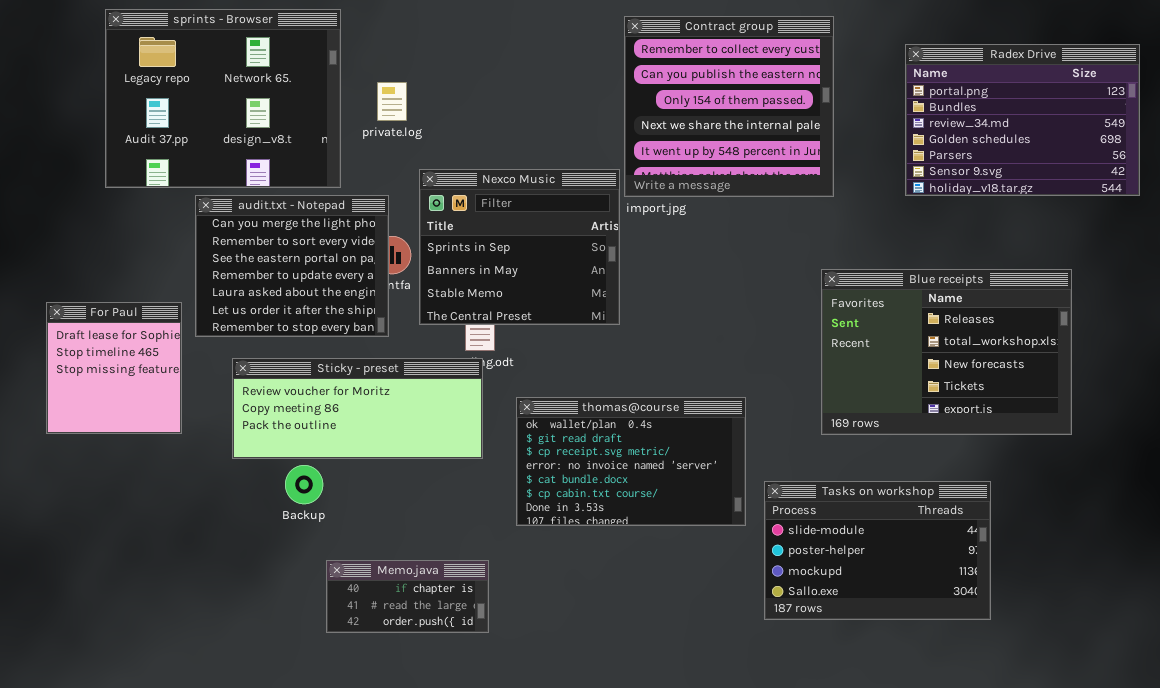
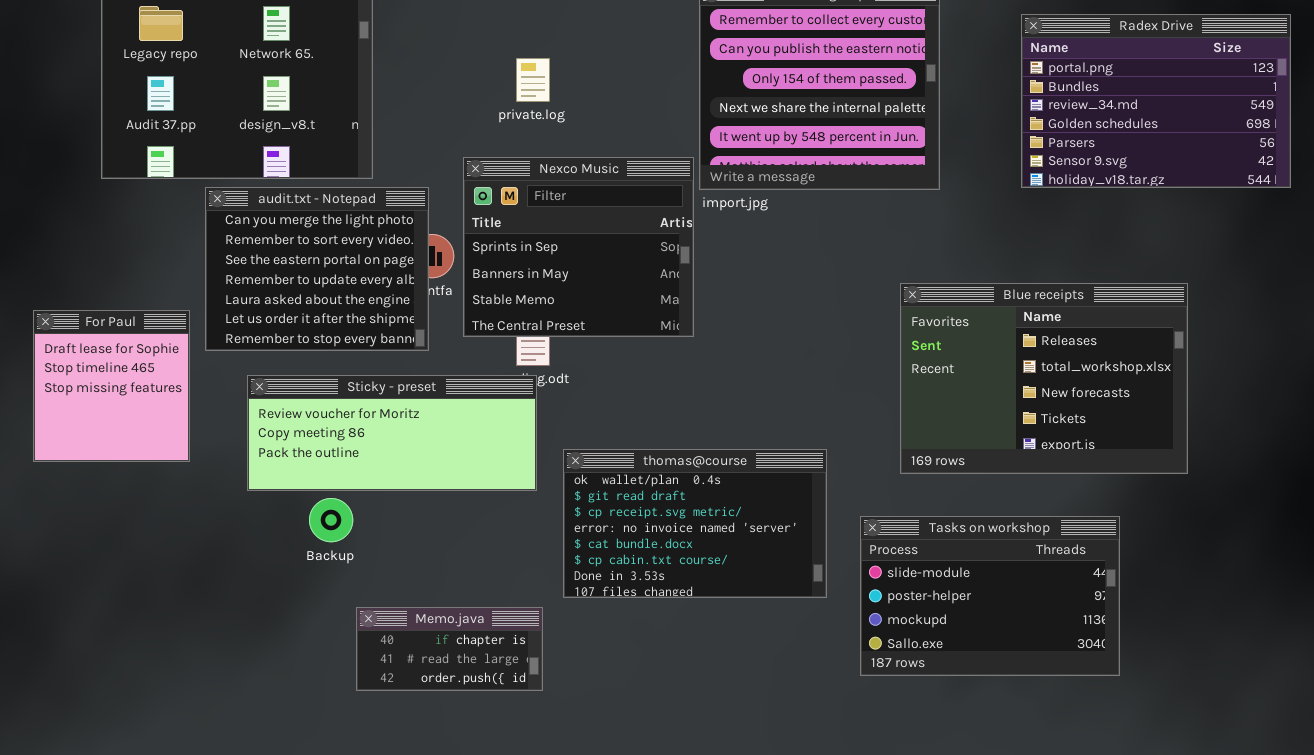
private.log: [377,82,407,121] -> [516,58,550,102], moved
Blue receipts: [821,269,1072,435] -> [900,283,1188,474], moved
thomas@course: [516,397,746,526] -> [563,449,827,598], moved

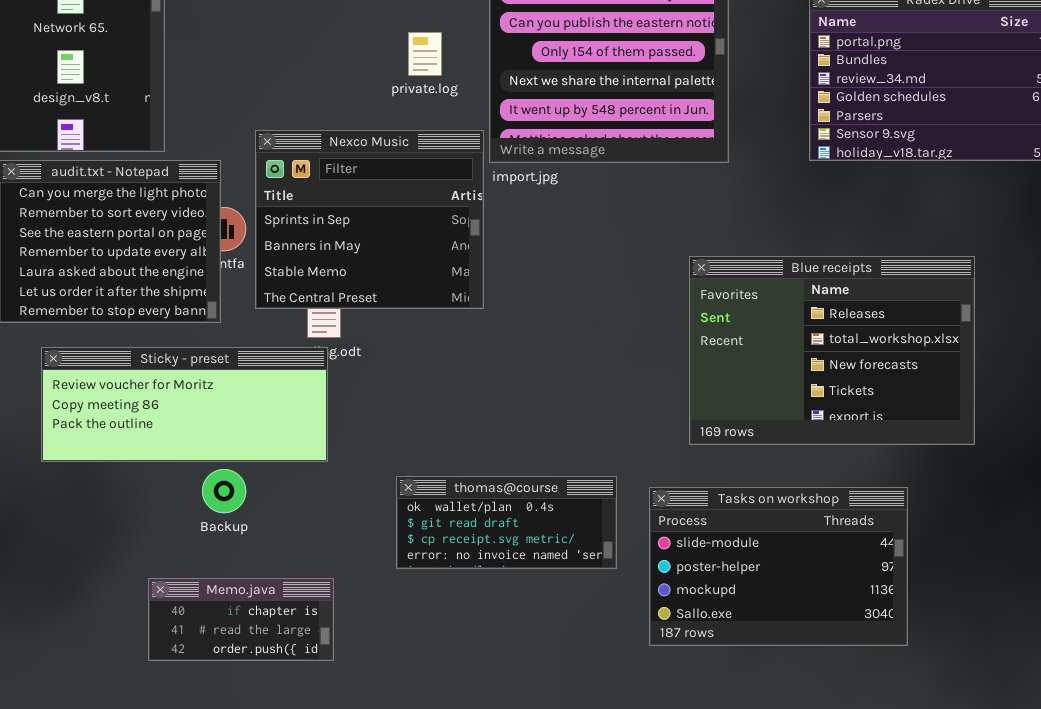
private.log: [516,58,550,102] -> [408,32,442,76], moved
thomas@course: [563,449,827,598] -> [396,476,617,569], resized
Backup: [309,498,353,542] -> [202,469,246,513], moved

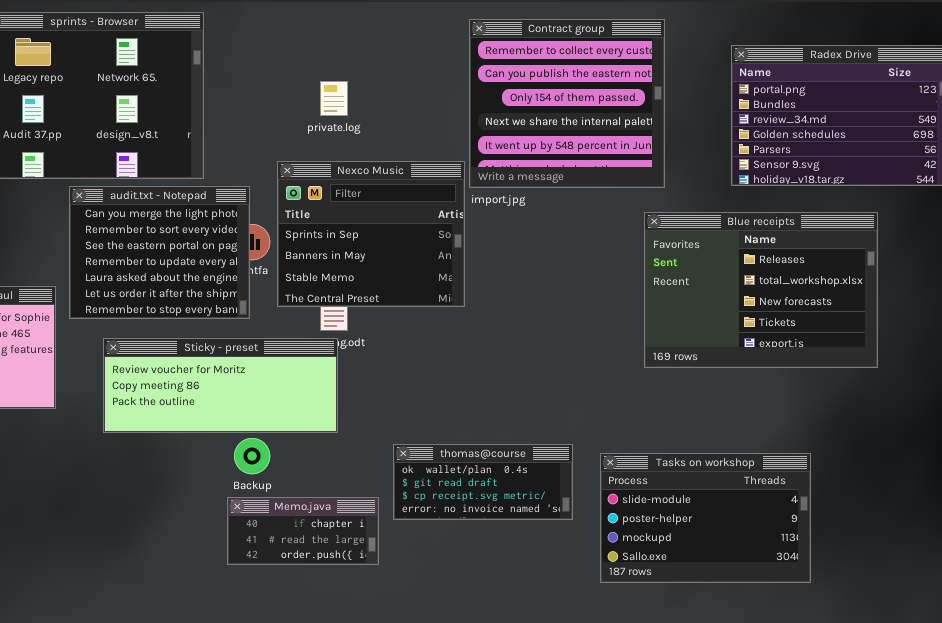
private.log: [408,32,442,76] -> [320,81,348,116], moved
Blue receipts: [689,256,975,445] -> [644,212,878,368], moved
Memo.java: [148,578,334,661] -> [227,497,379,565], moved

